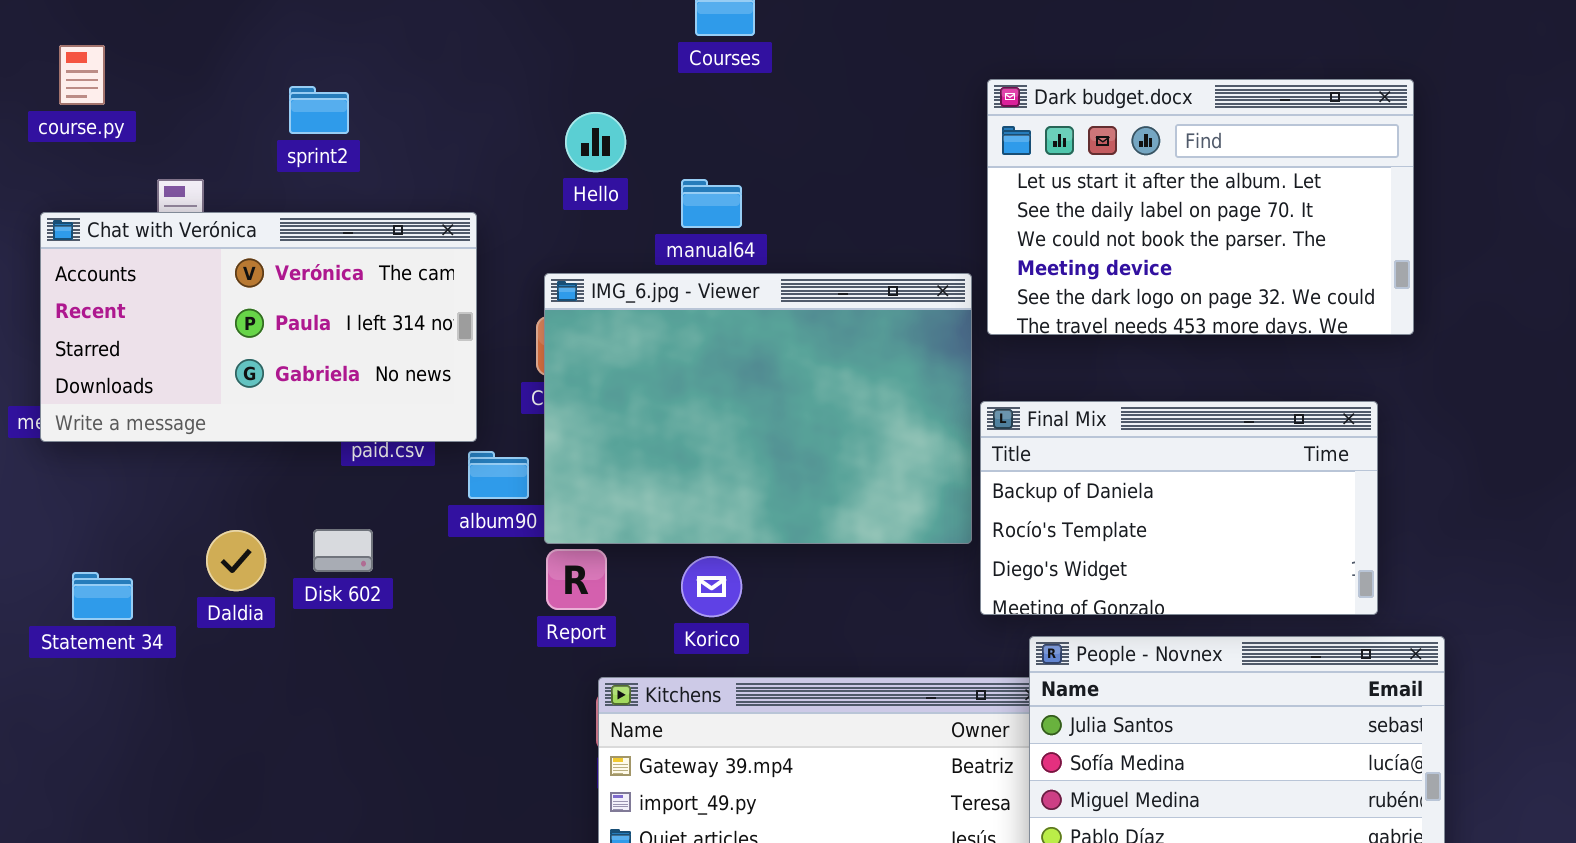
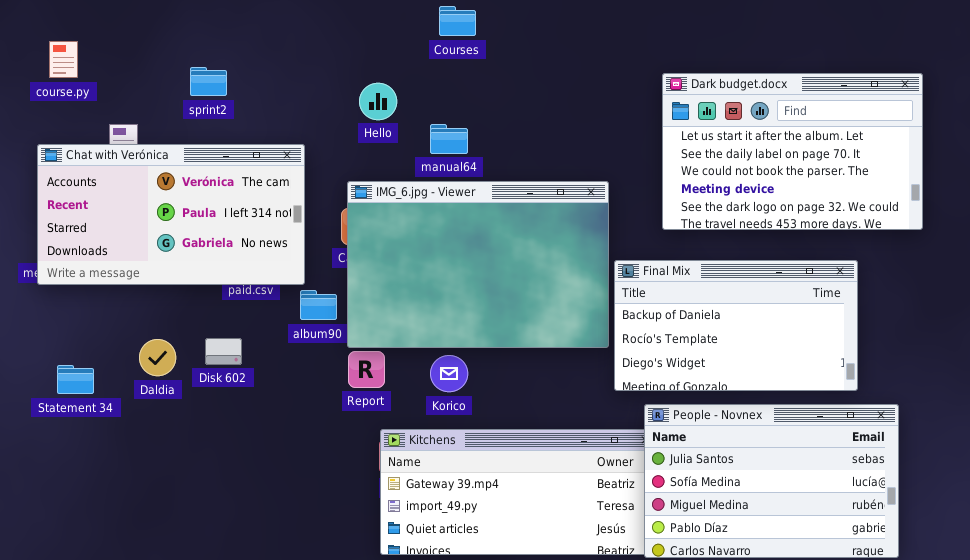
Dark budget.docx: [987,79,1414,335] -> [662,73,923,230], moved

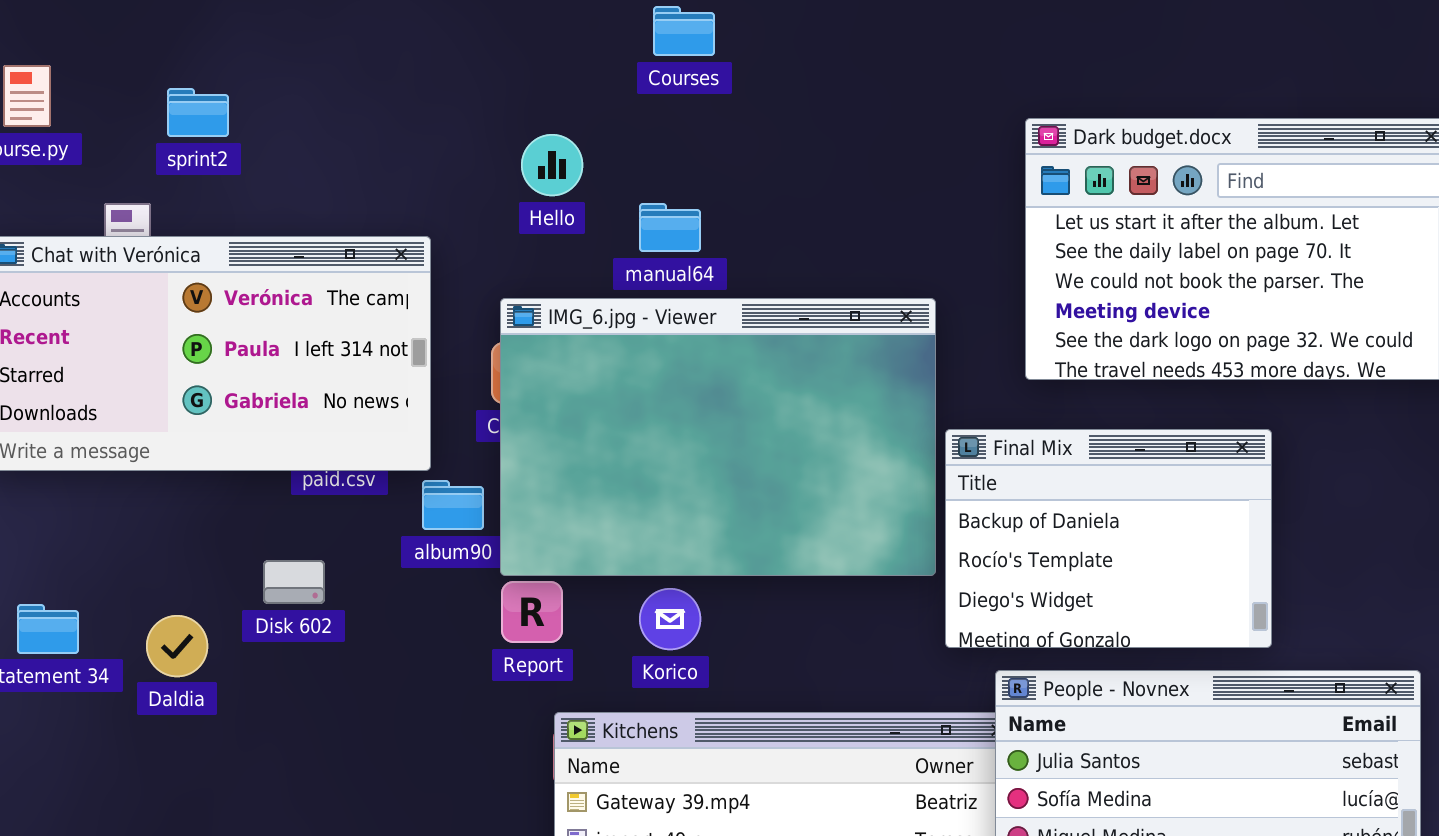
sprint2: [190,67,227,96] -> [167,88,229,137], moved
Final Mix: [614,260,858,391] -> [945,429,1272,648], resized
Daldia: [139,339,176,376] -> [146,615,208,677], moved

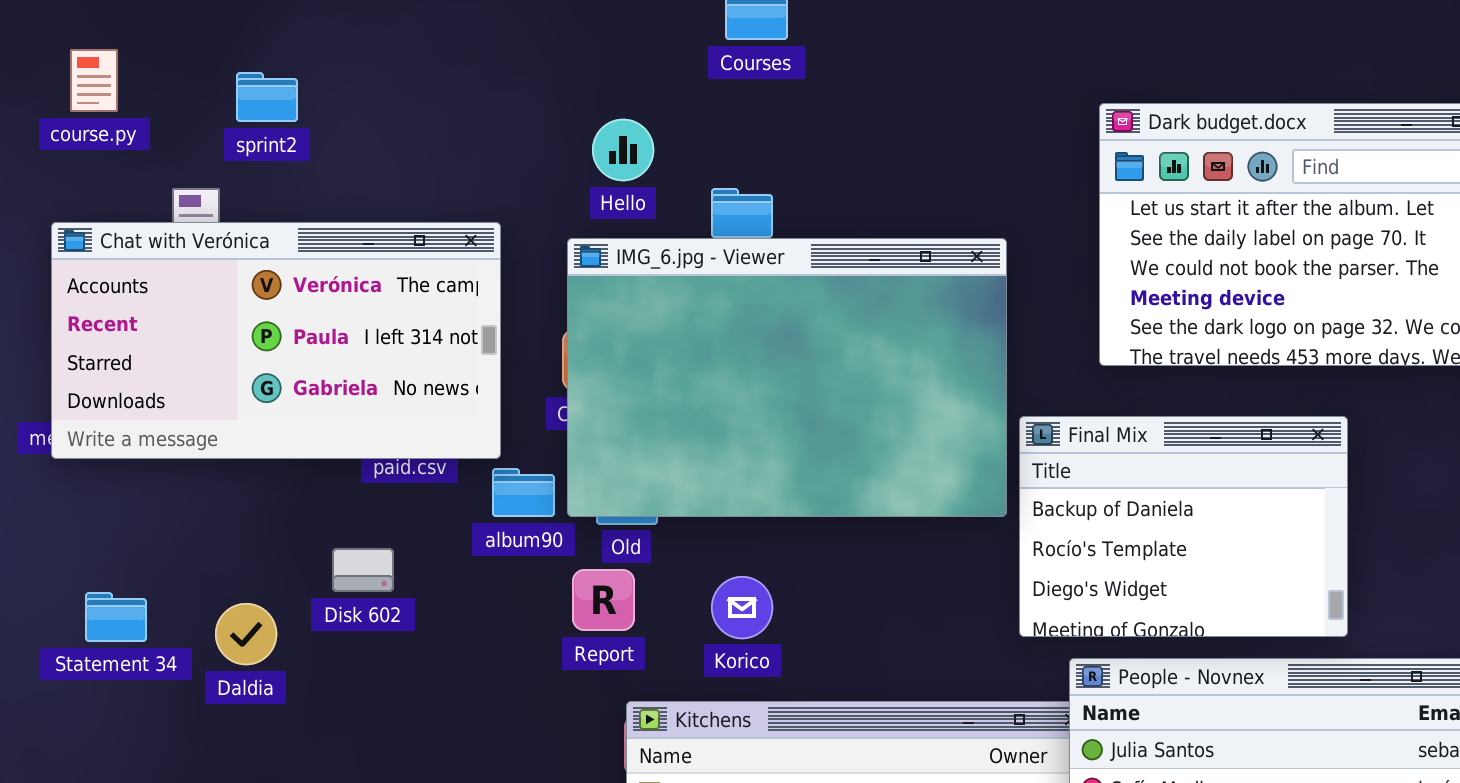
IMG_6.jpg - Viewer: [500,298,936,576] -> [567,238,1007,517], moved

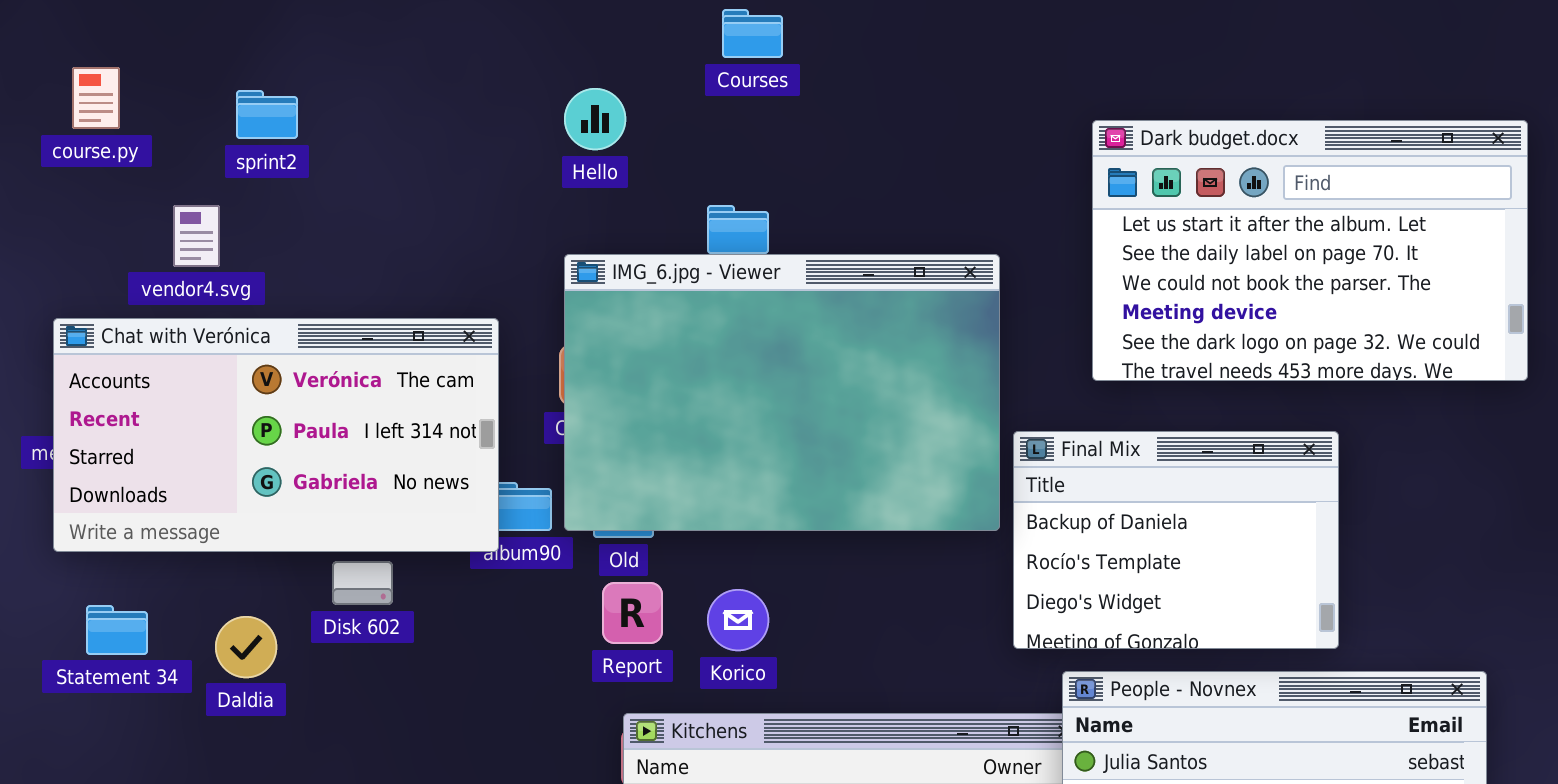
Hello: [592,119,654,181] -> [564,88,626,150], moved
Chat with Verónica: [51,222,501,459] -> [53,318,499,552], moved
Report: [572,569,635,631] -> [602,582,663,644], moved

